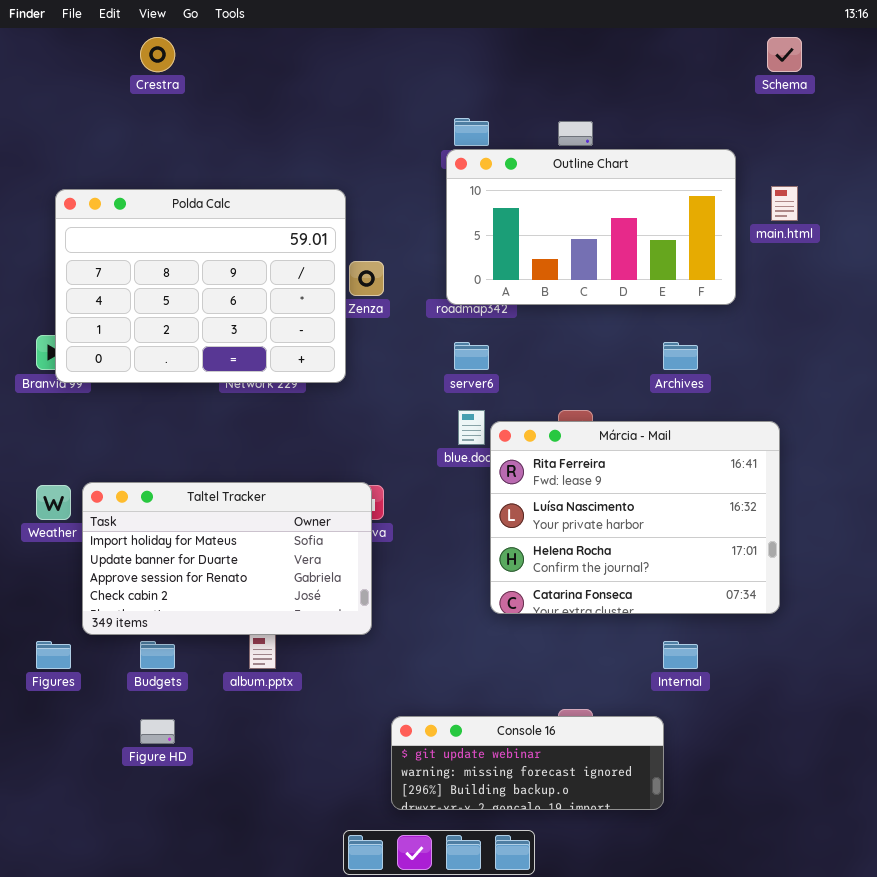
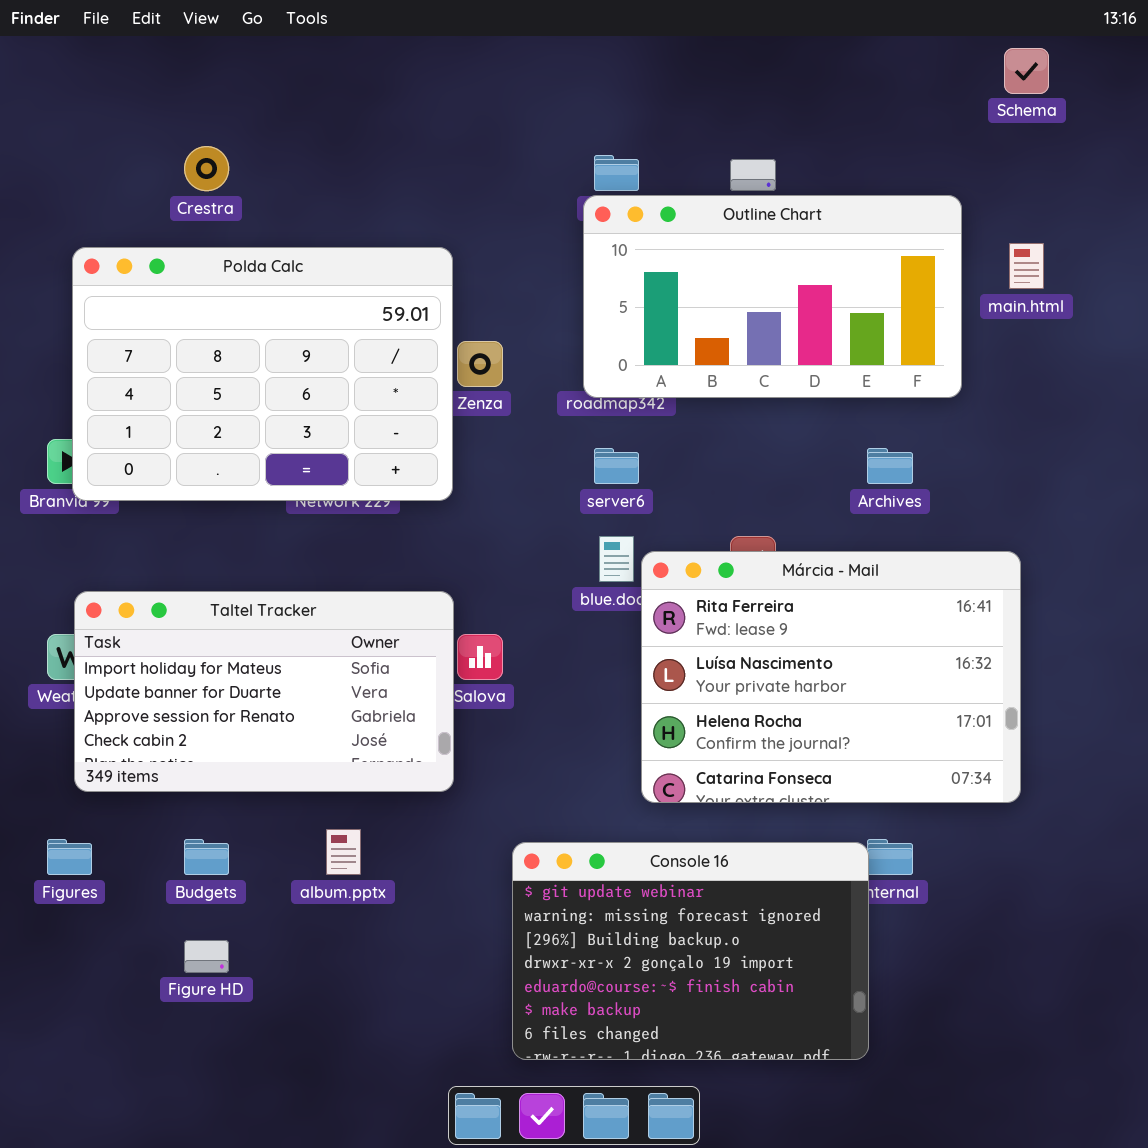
Crestra: [140,37,175,72] -> [184,146,229,191], moved
Taltel Tracker: [82,482,372,635] -> [74,591,454,792], moved
Console 16: [391,716,664,810] -> [512,842,869,1060], resized

